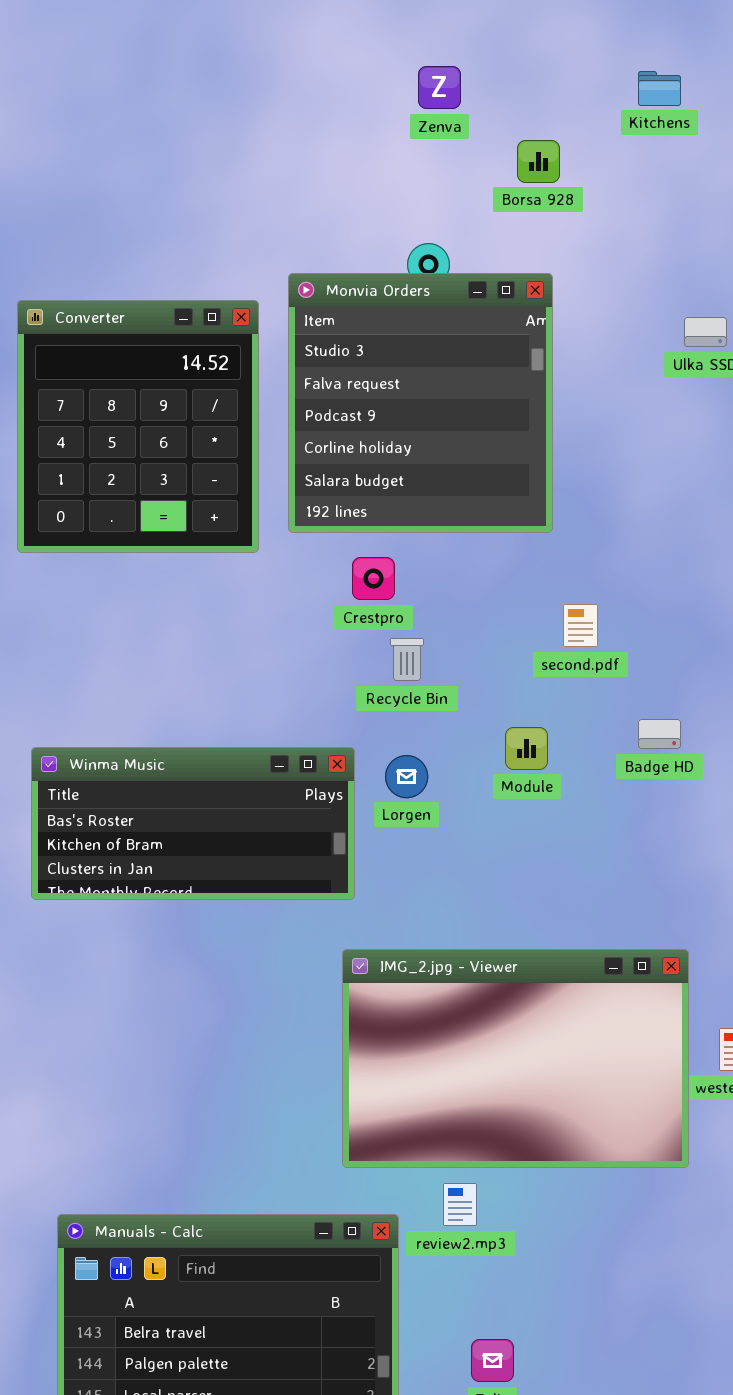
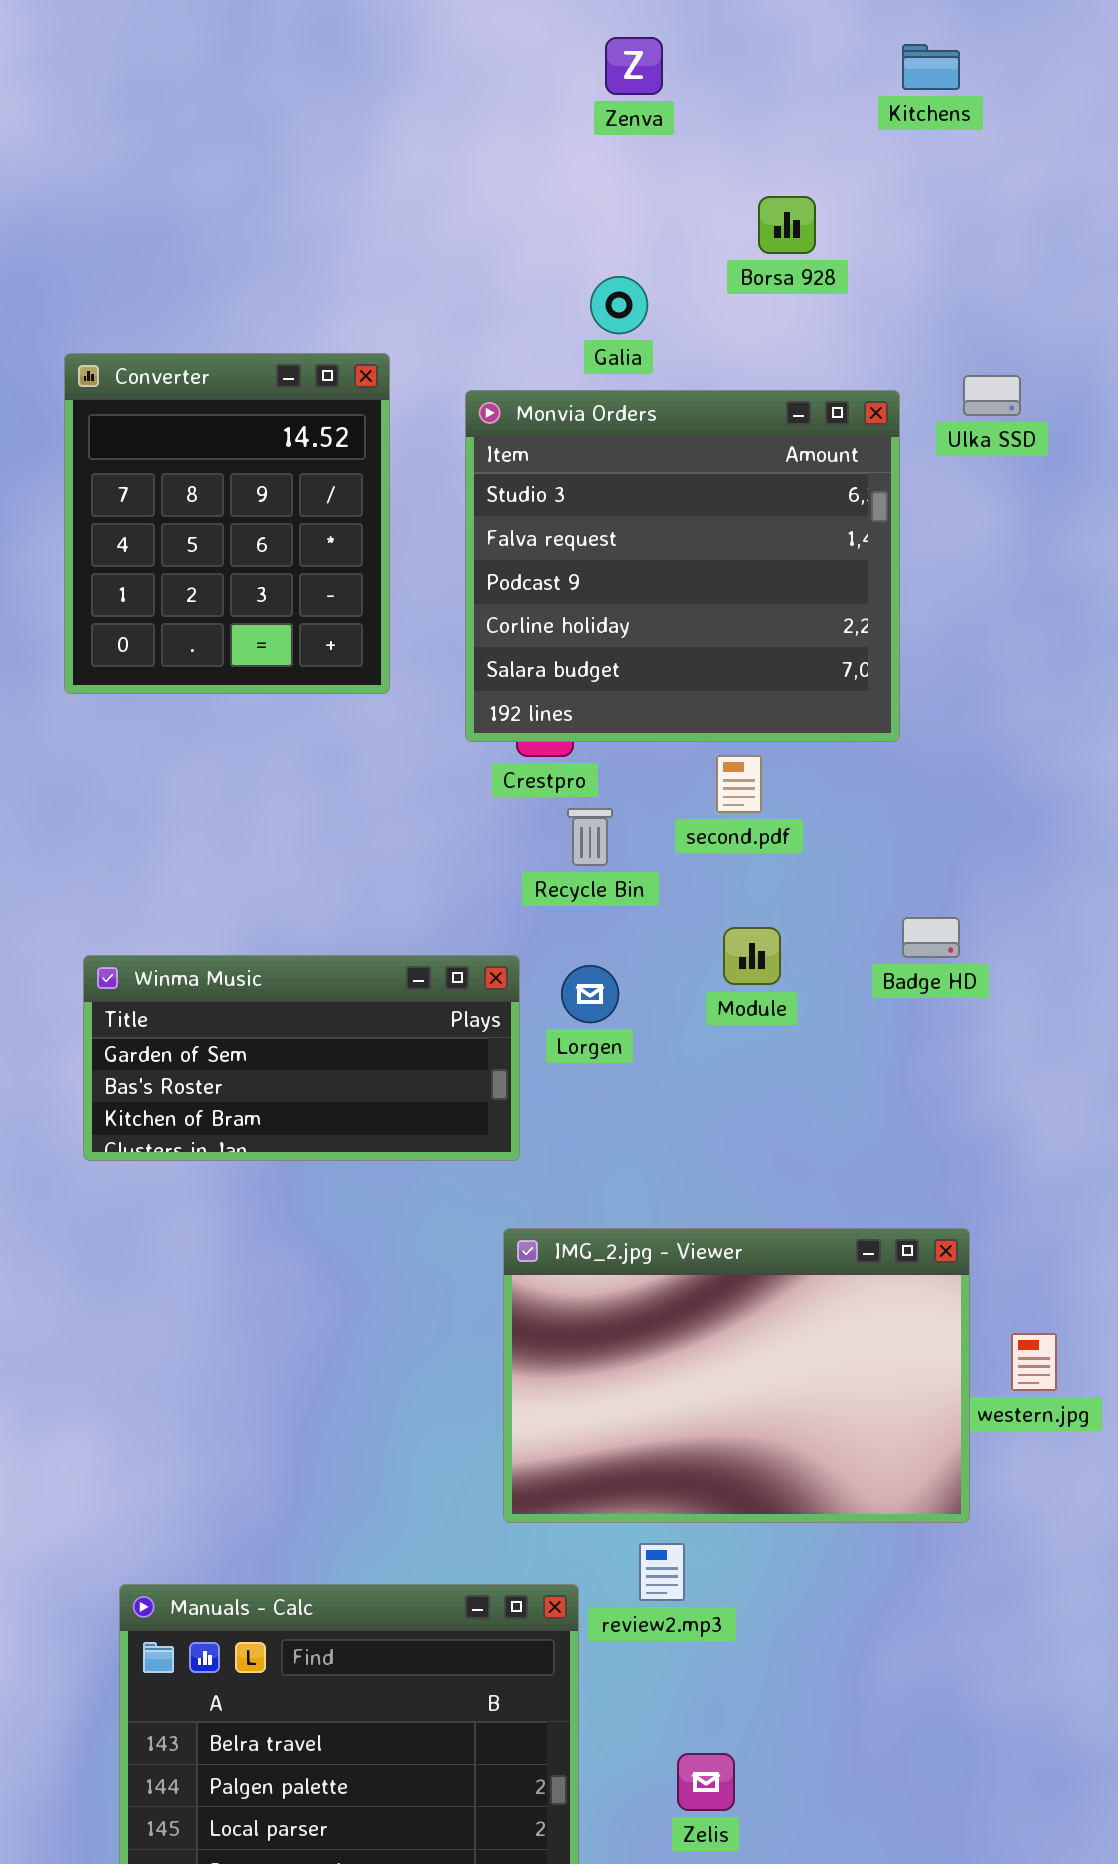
Borsa 928: [517,140,560,183] -> [758,196,816,254], moved
Monvia Orders: [288,273,553,533] -> [465,390,900,742], moved, resized
second.pdf: [563,604,598,647] -> [716,755,762,813], moved
Winma Music: [31,747,355,900] -> [83,955,520,1161], scrolled up 1 row

